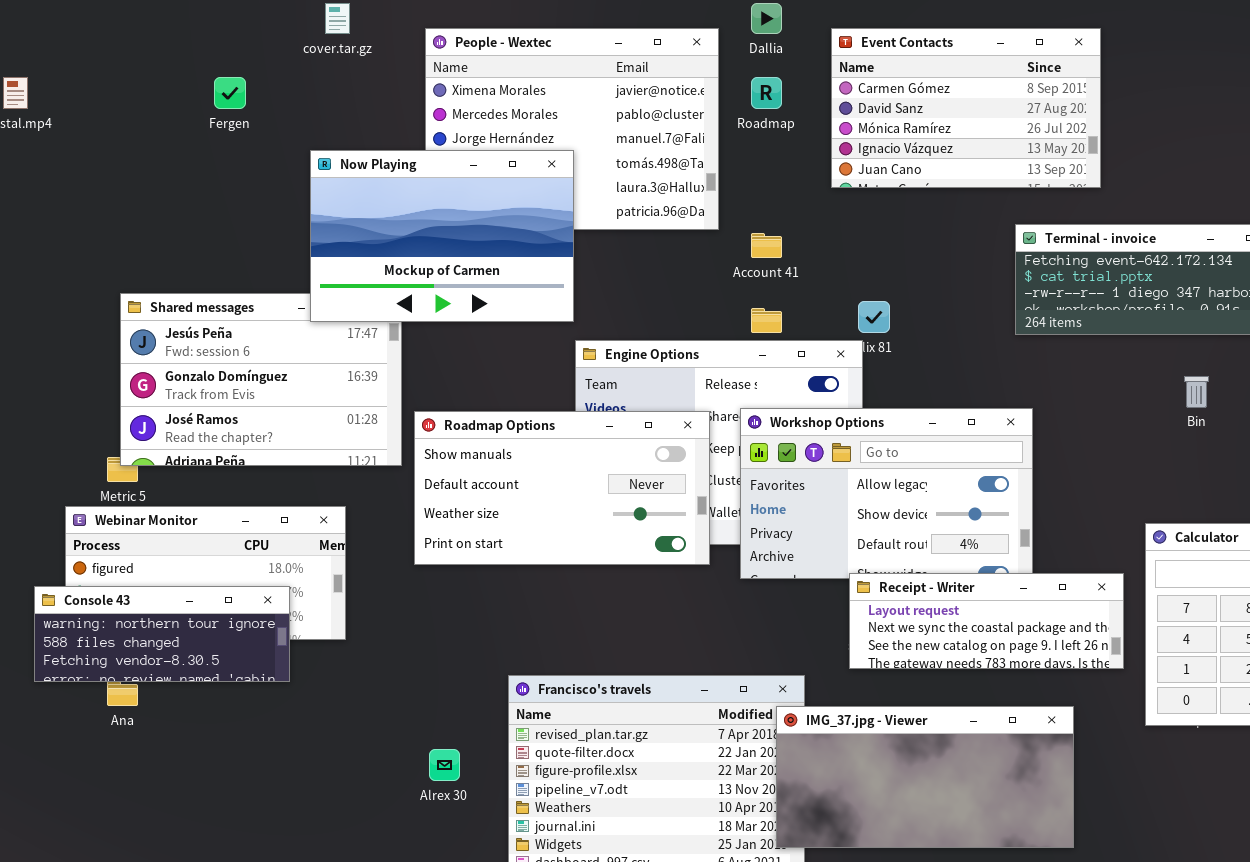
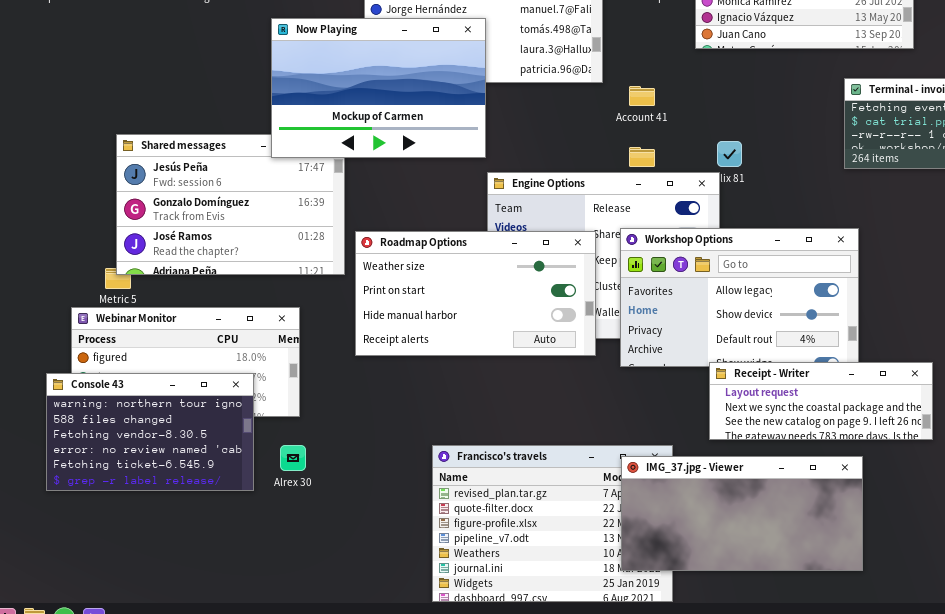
Roadmap Options: [414,411,710,565] -> [355,231,596,356], scrolled down 2 rows
Console 43: [34,586,290,682] -> [46,373,254,491], resized
IMG_37.jpg - Viewer: [776,706,1074,848] -> [621,456,863,571], moved
Alrex 30: [429,749,460,781] -> [280,445,306,471], moved

